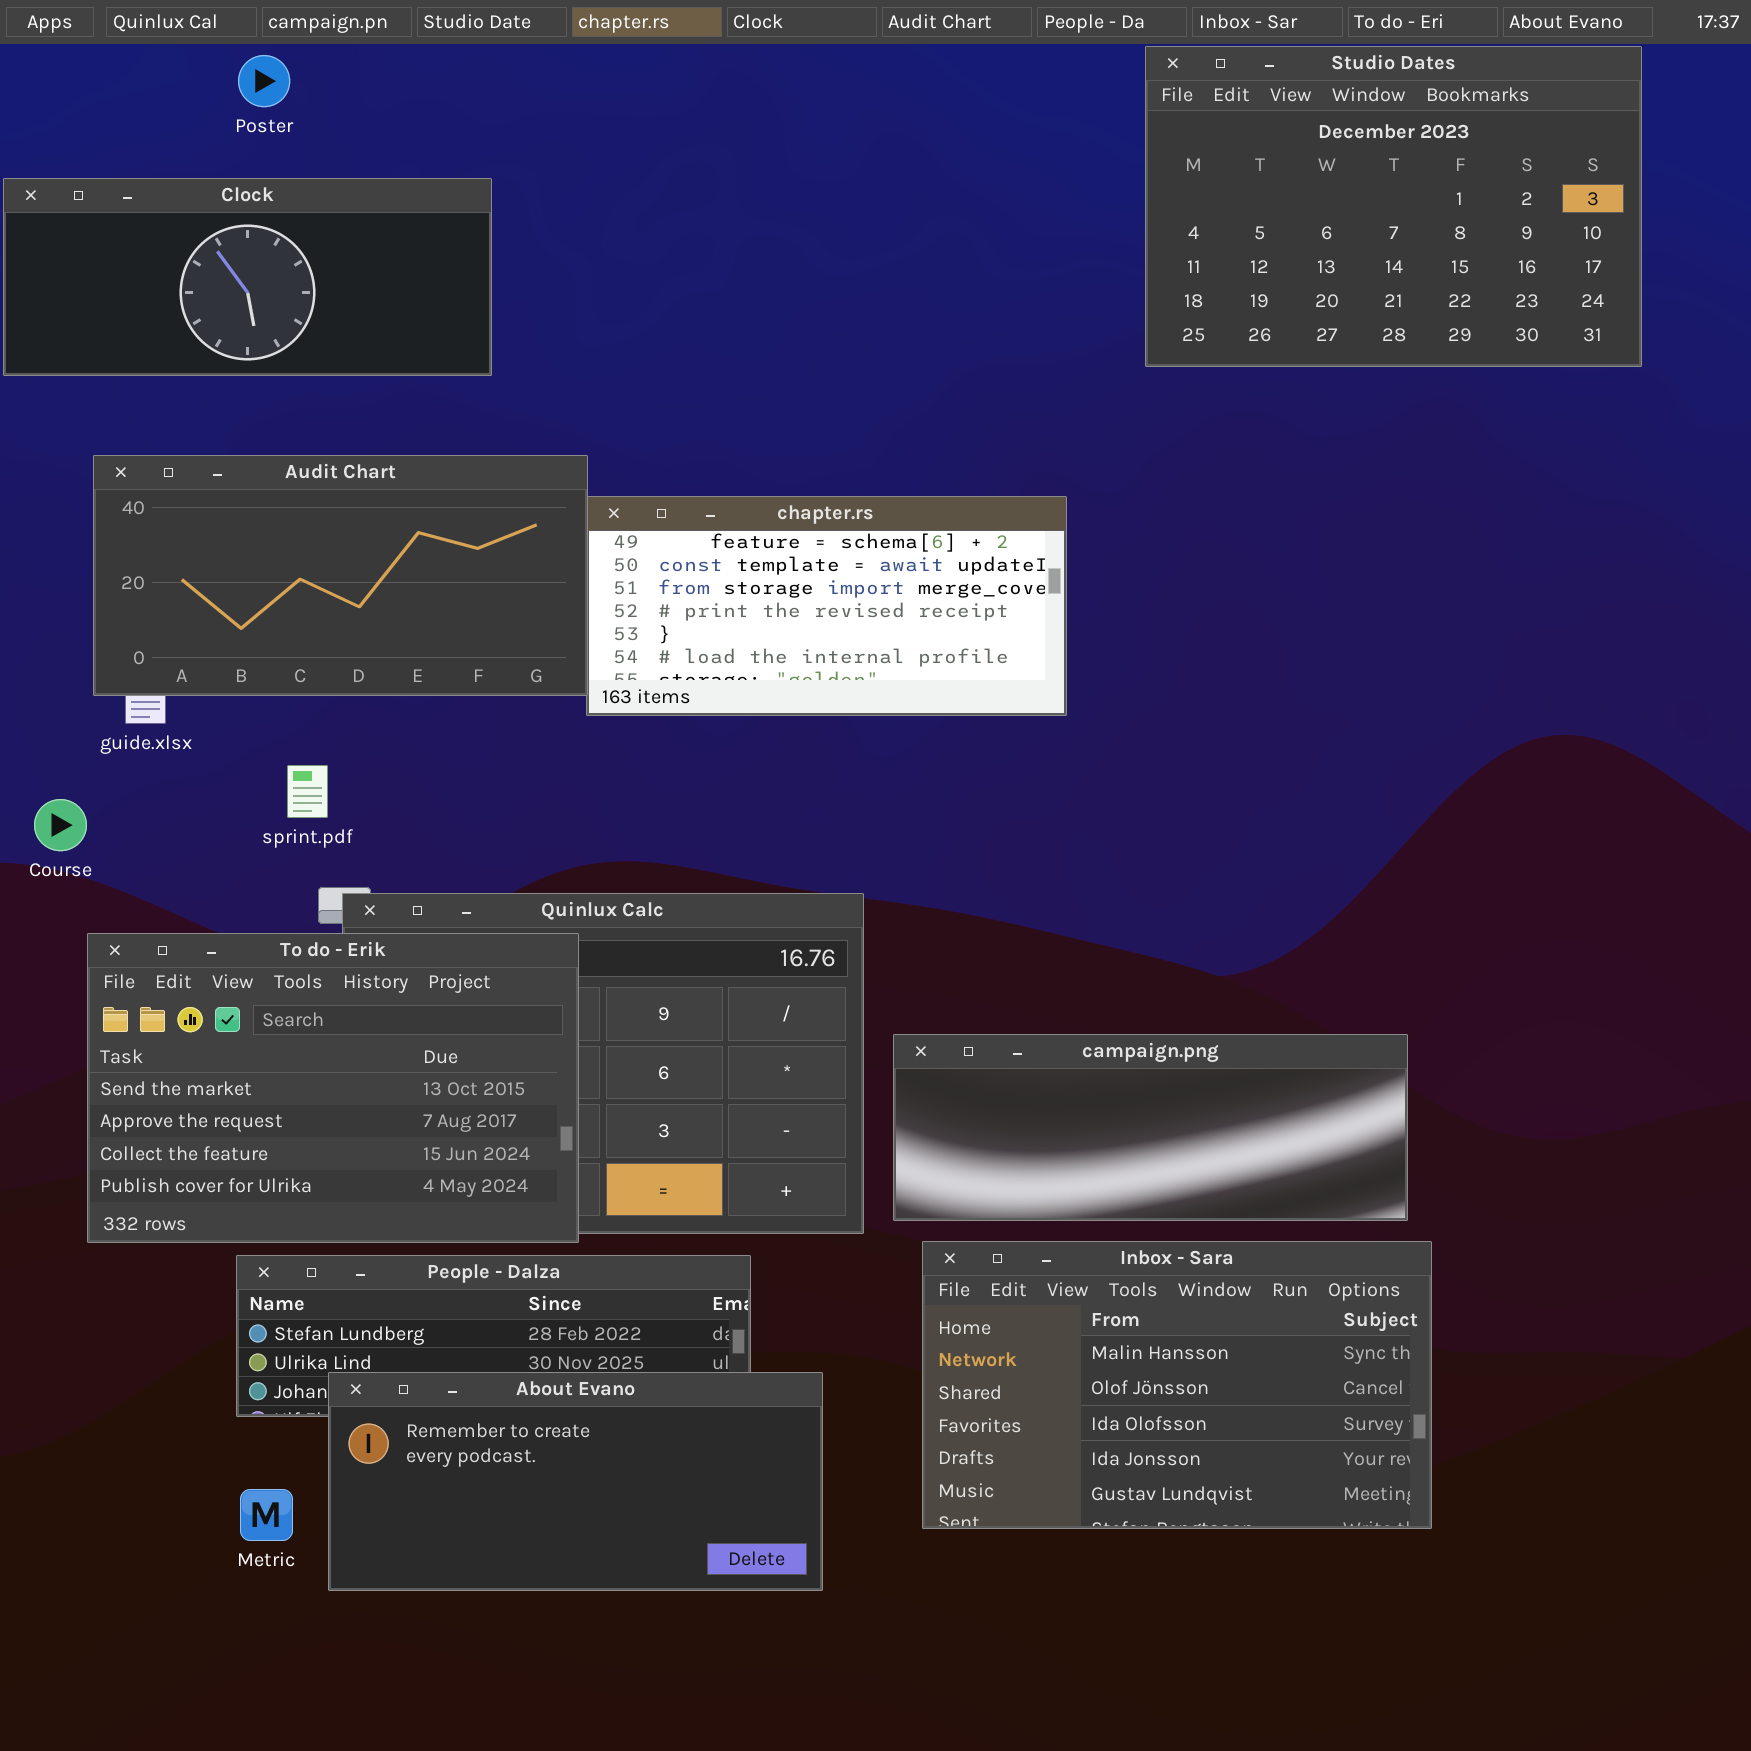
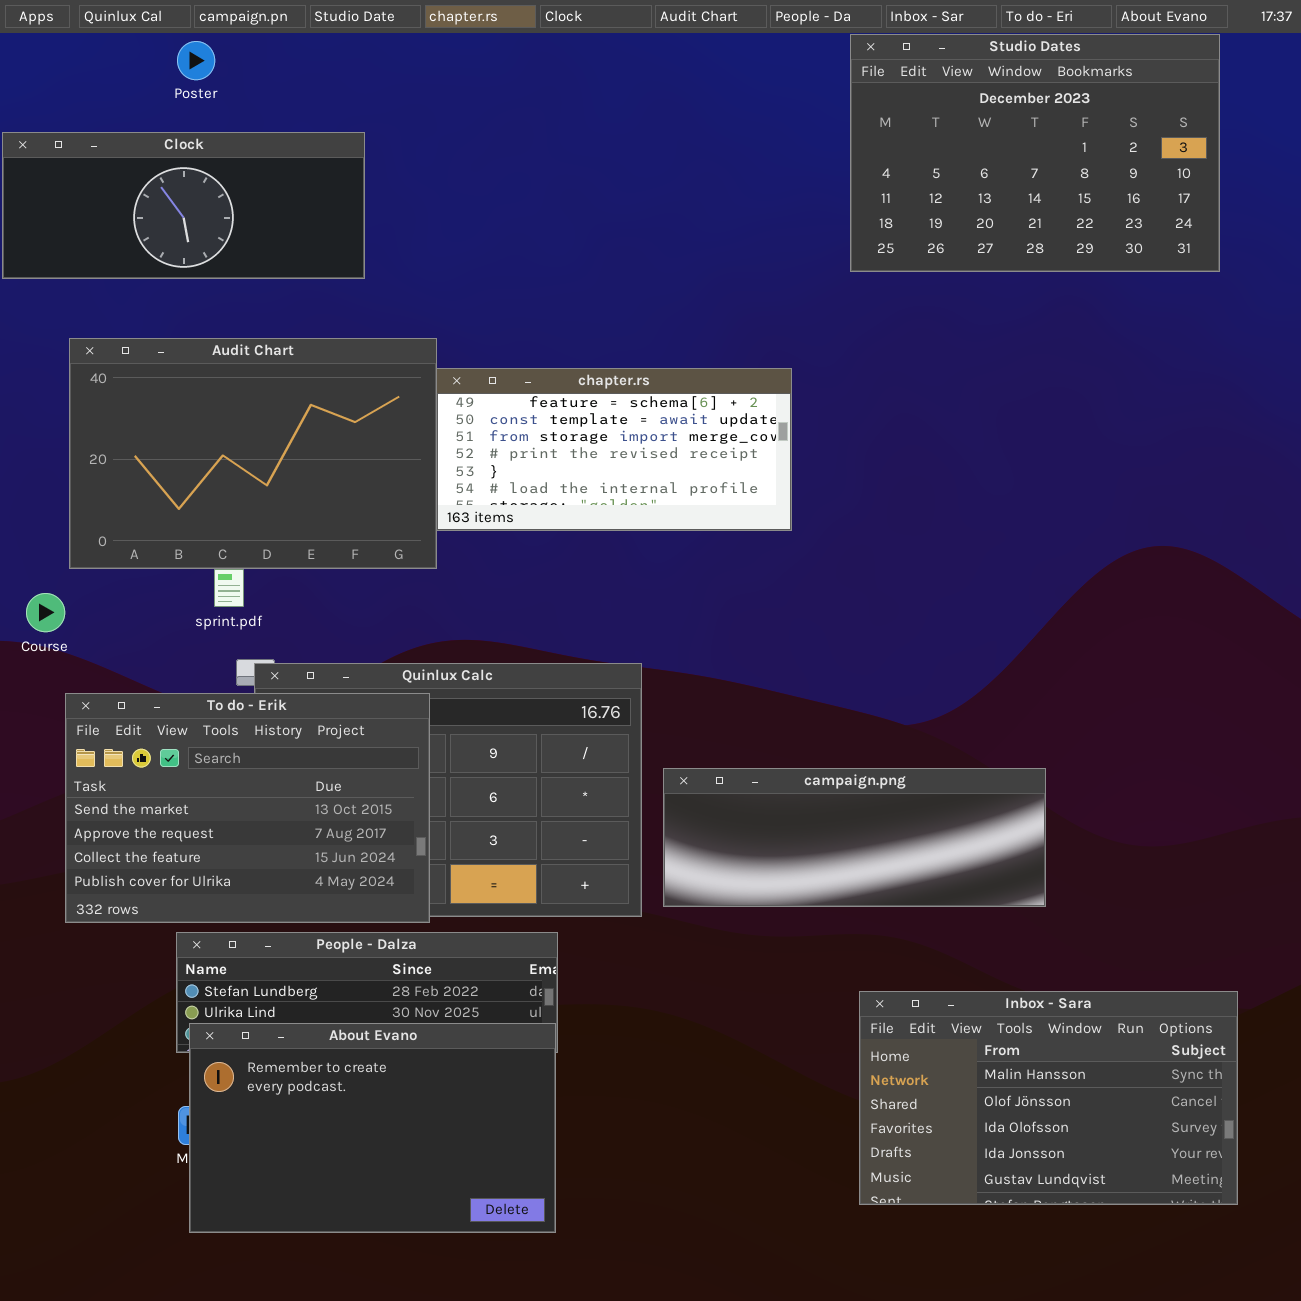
Audit Chart: [93,455,588,696] -> [69,338,437,569], resized
Inbox - Sara: [922,1241,1432,1529] -> [859,991,1238,1205], moved
About Evano: [328,1372,823,1591] -> [189,1023,556,1233], moved, resized

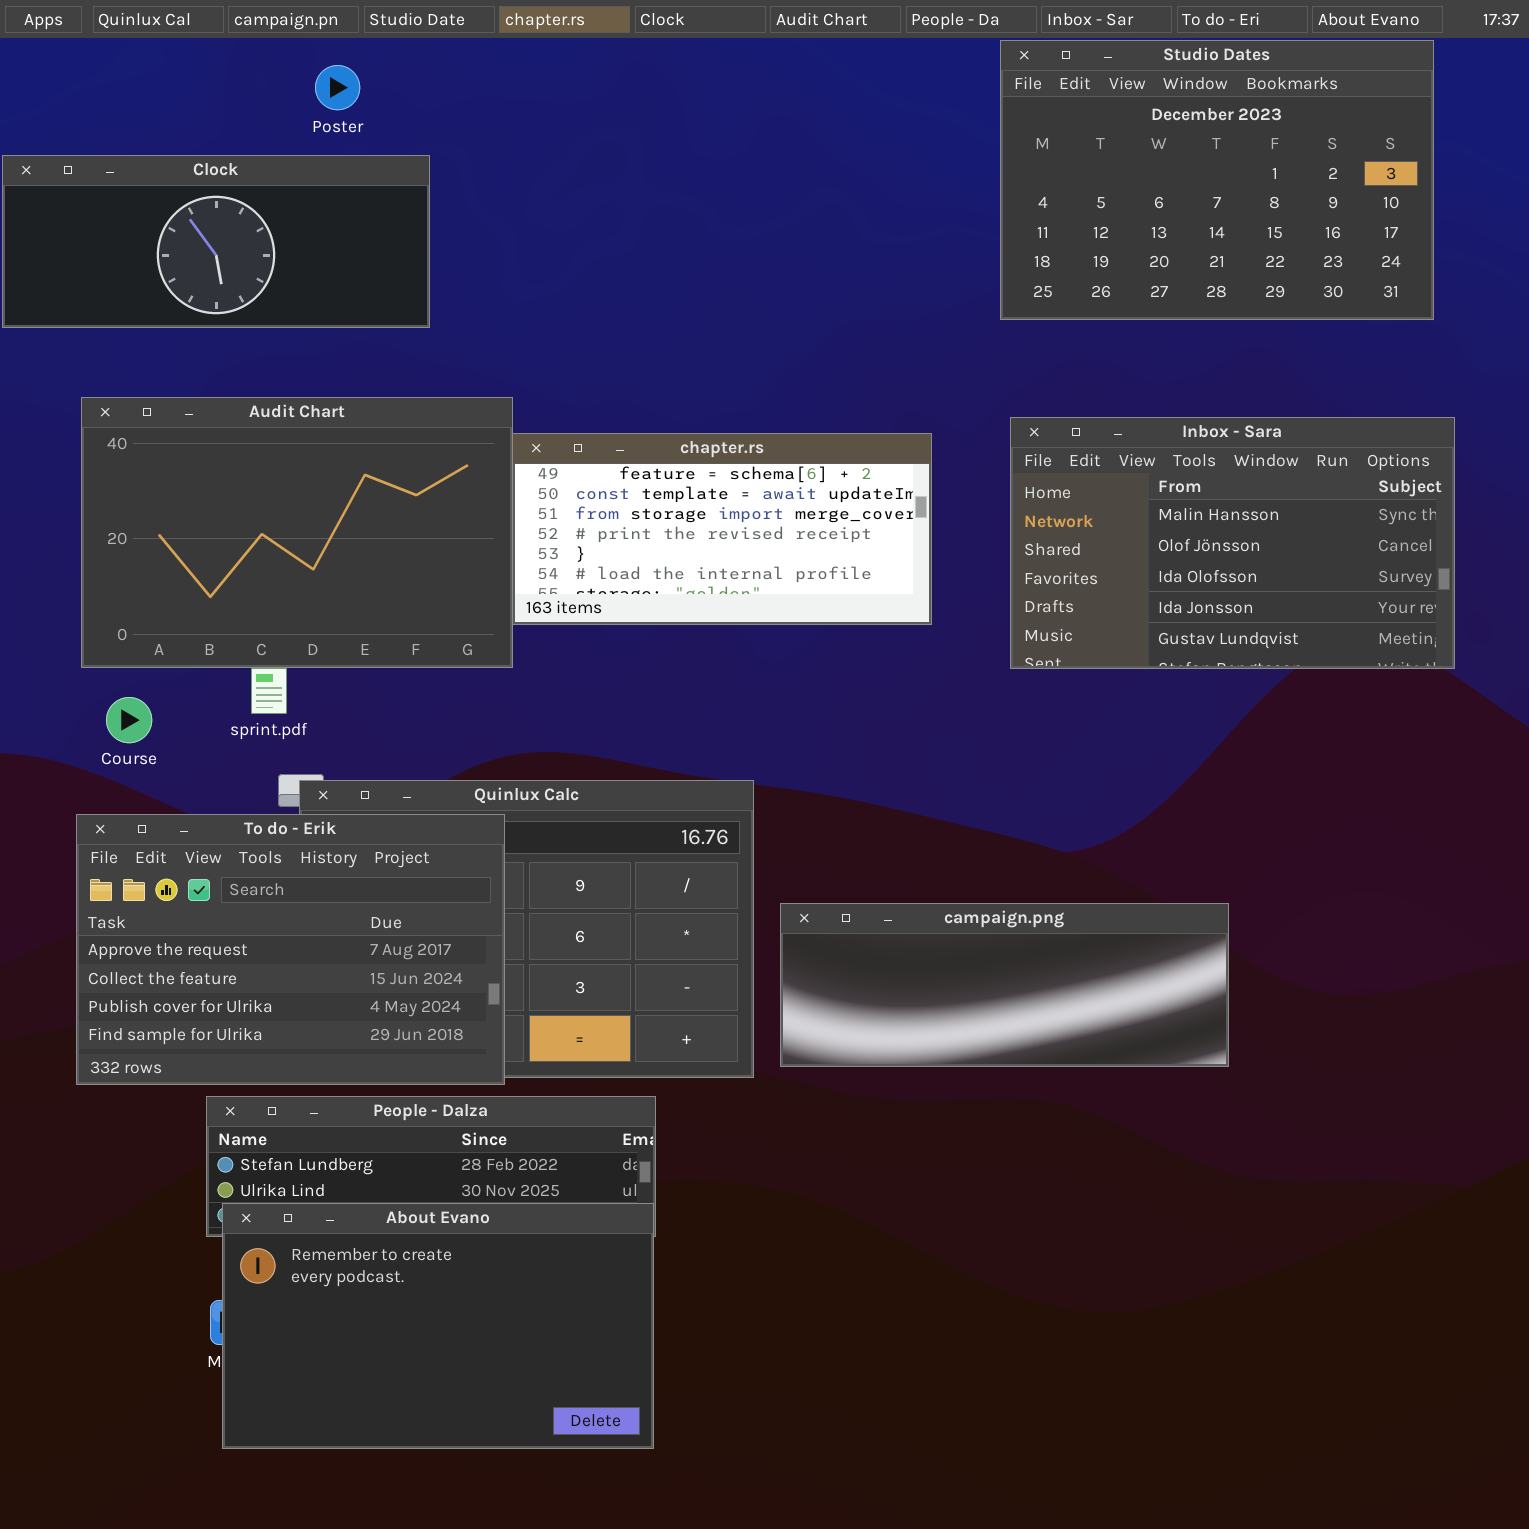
Poster: [177,41,215,80] -> [315,65,360,110], moved
Course: [26,593,65,632] -> [106,697,152,743], moved
To do - Erik: [65,693,430,923] -> [76,814,505,1085], scrolled down 1 row
Inbox - Sara: [859,991,1238,1205] -> [1010,417,1455,669], moved

